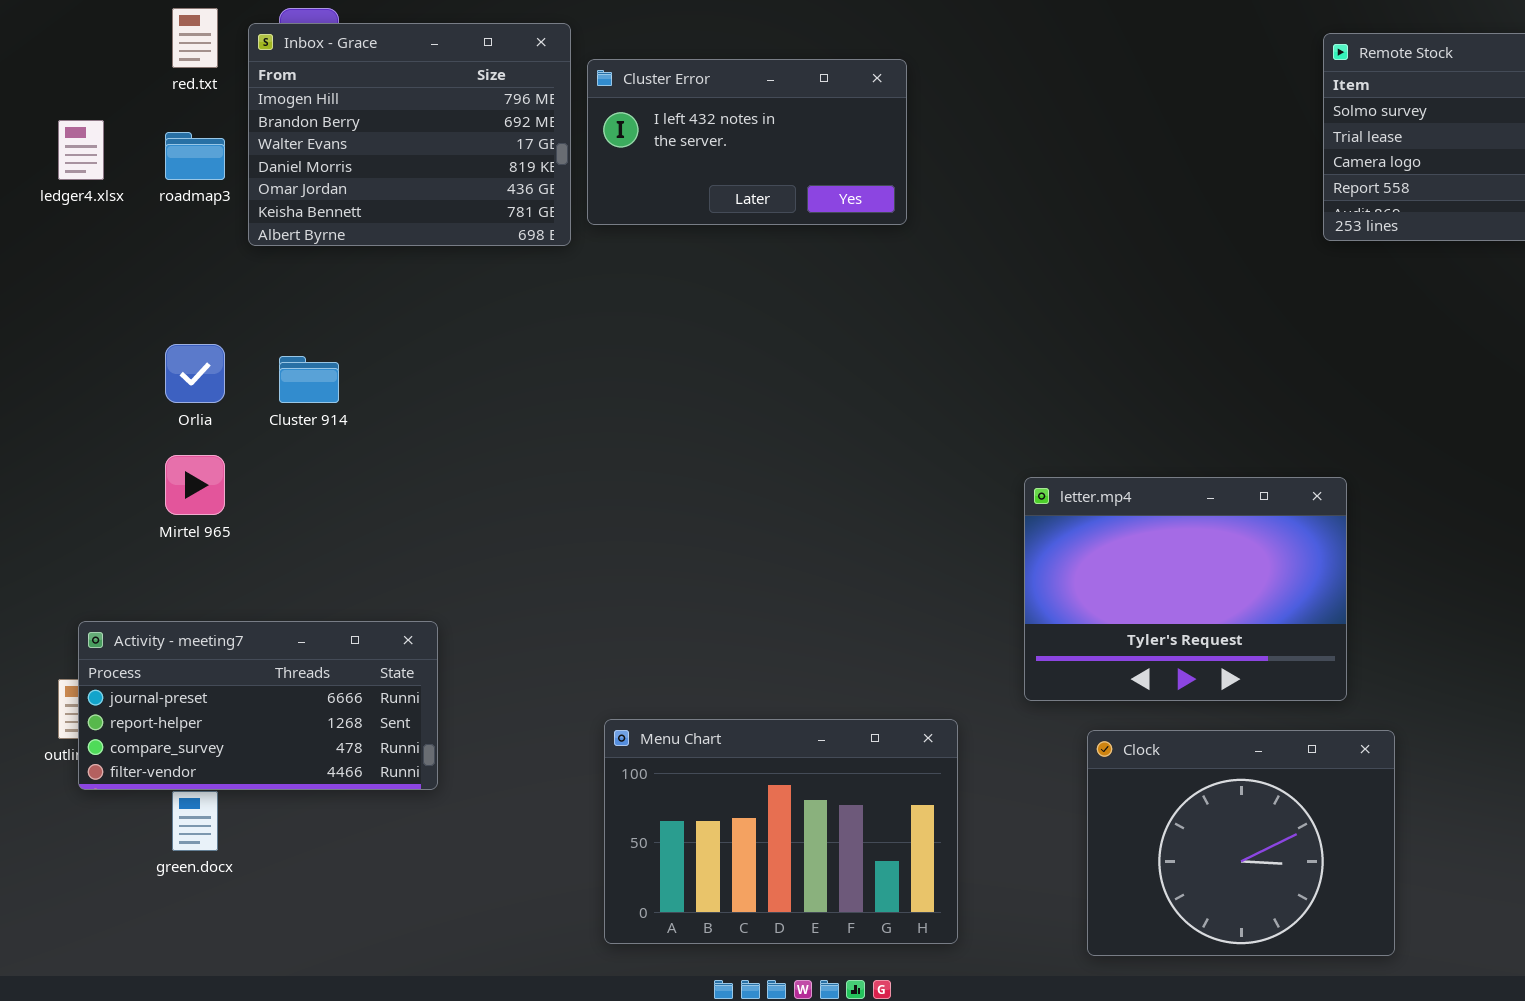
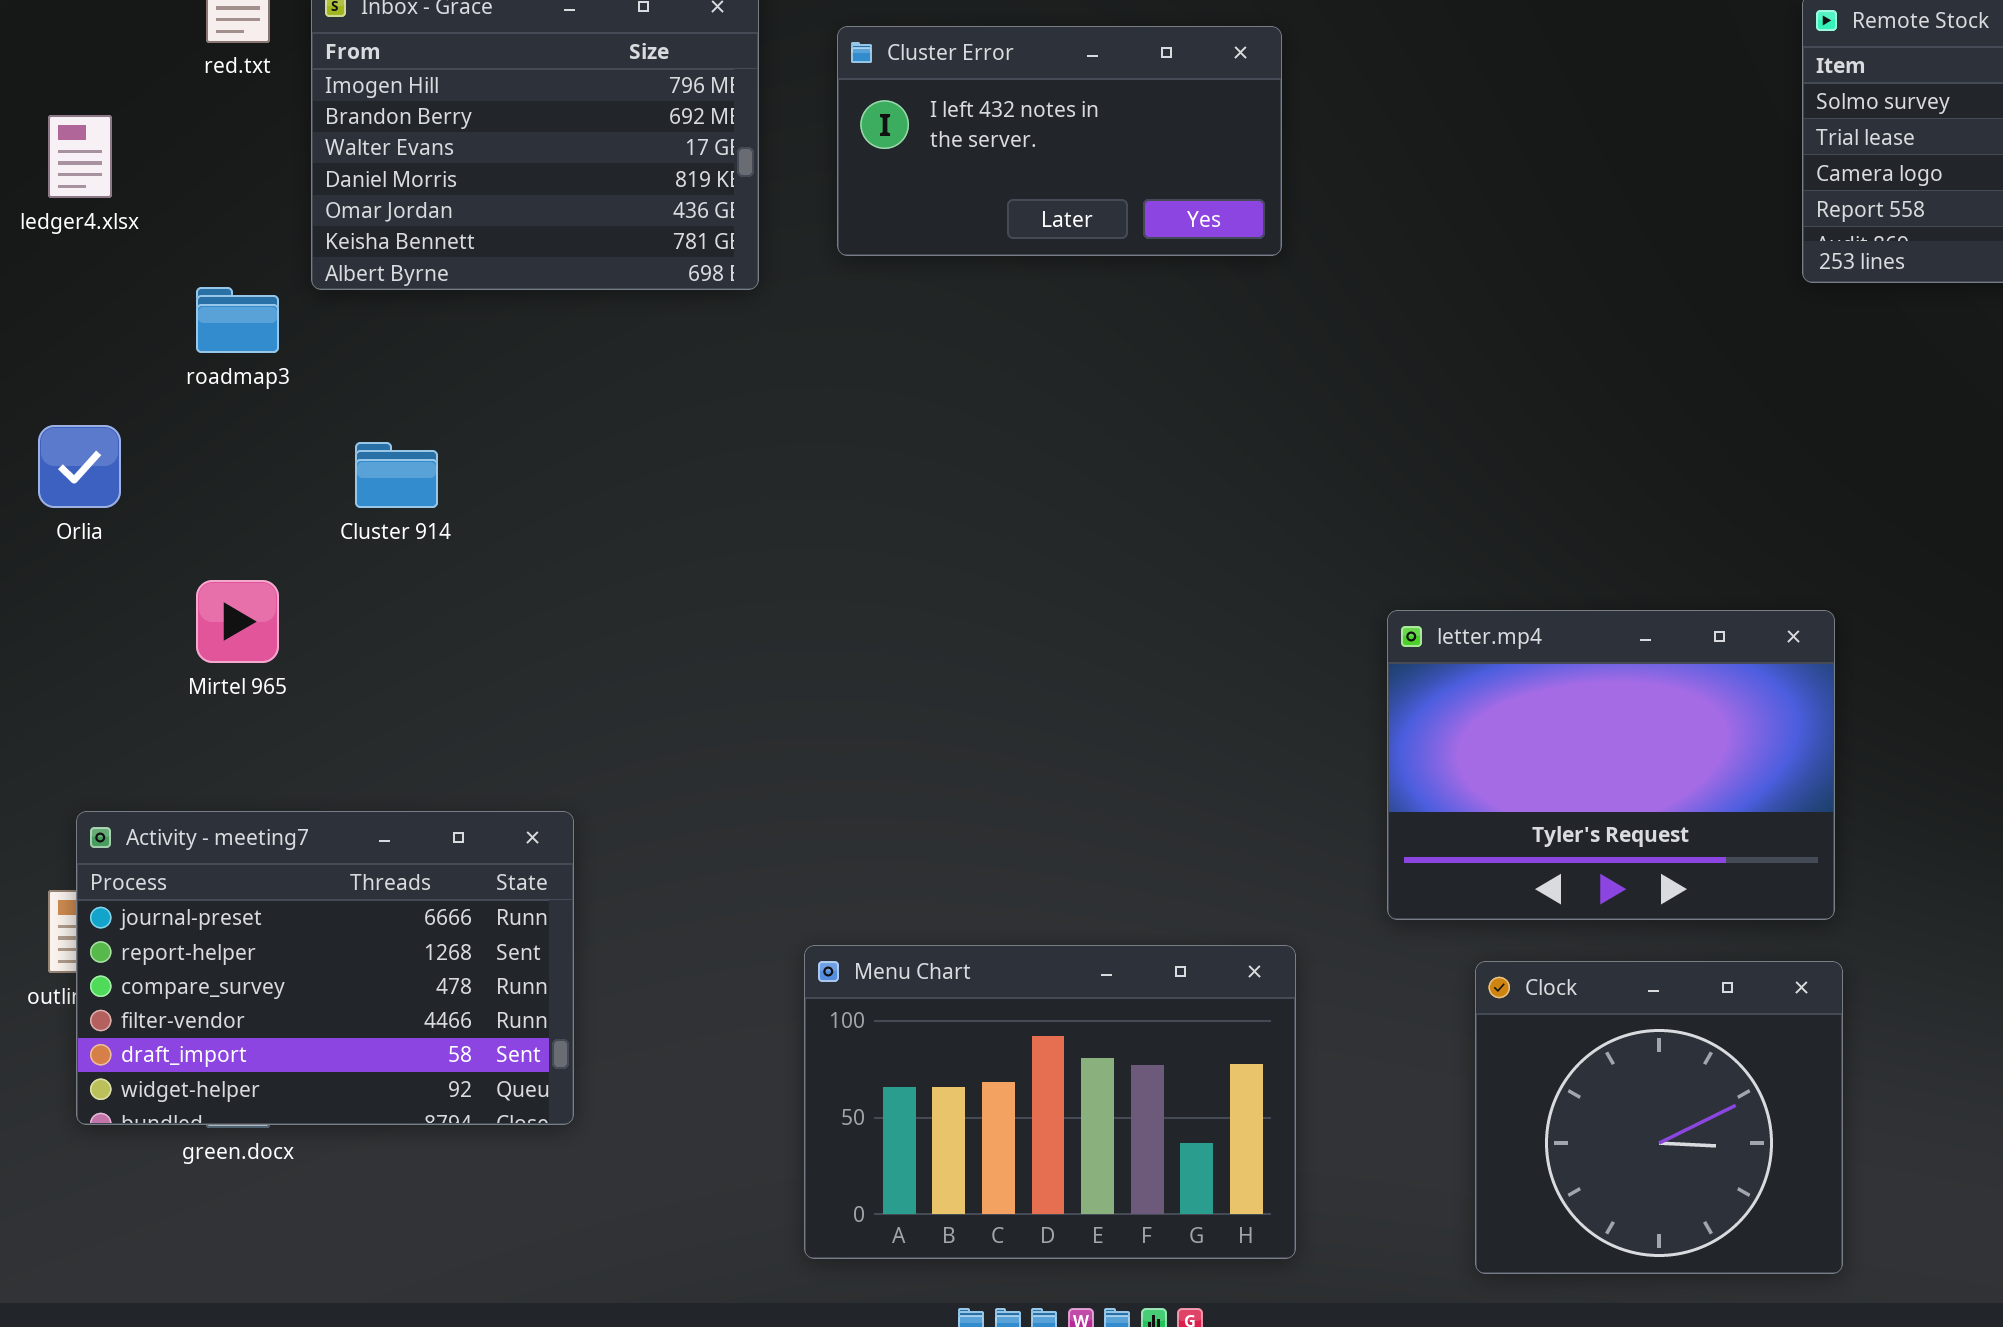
Cluster Error: [587,59,907,225] -> [837,26,1282,256], moved
roadmap3: [165,132,225,180] -> [196,287,279,353], moved
Orlia: [165,344,225,403] -> [38,425,121,508], moved
Activity - meeting7: [78,621,438,790] -> [76,811,574,1125], resized
Clock: [1087,730,1395,956] -> [1475,961,1843,1274], resized

